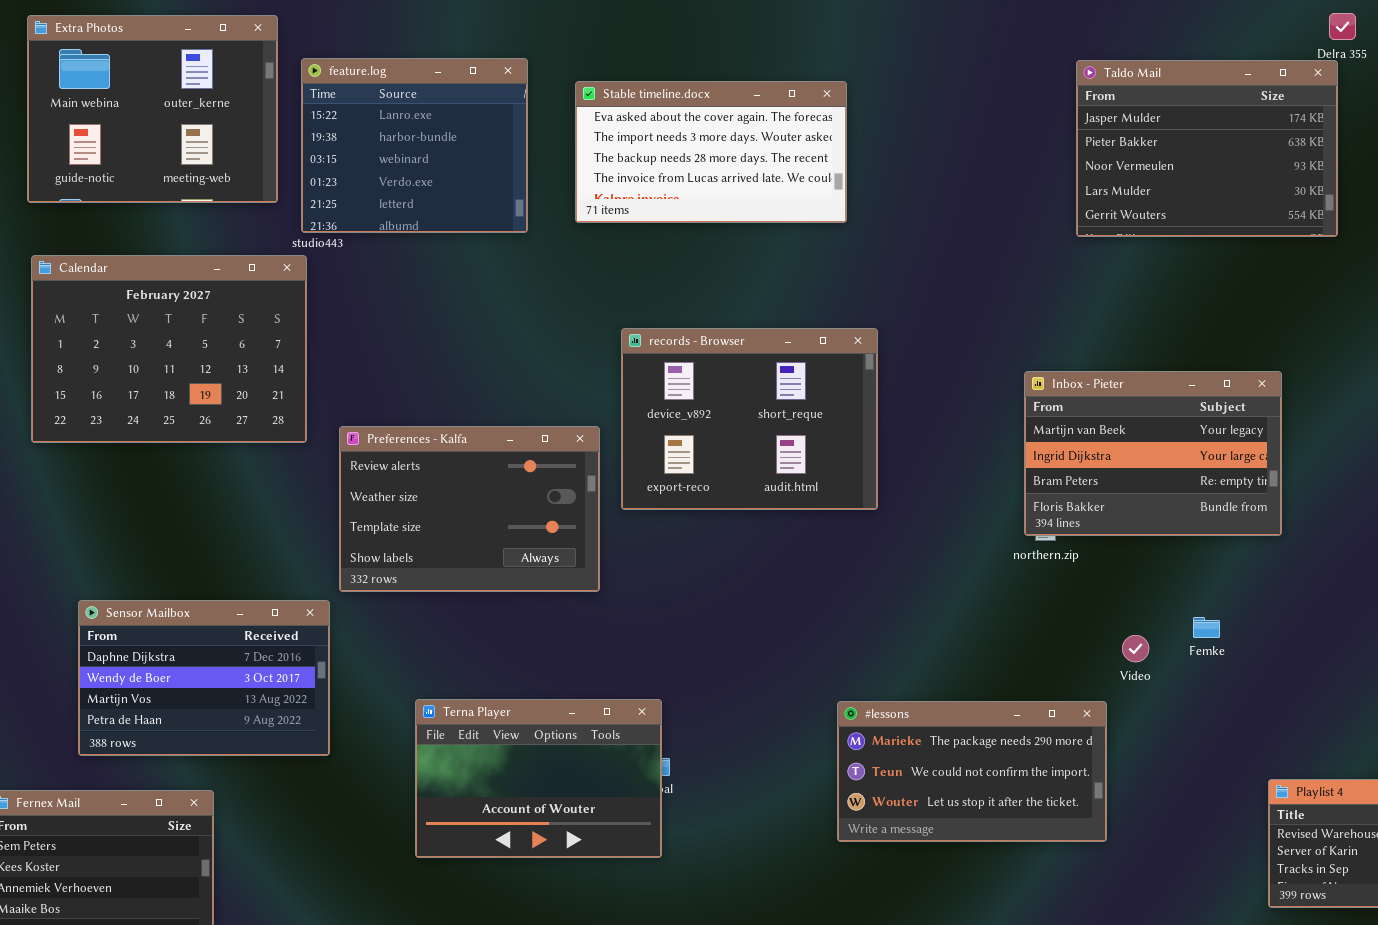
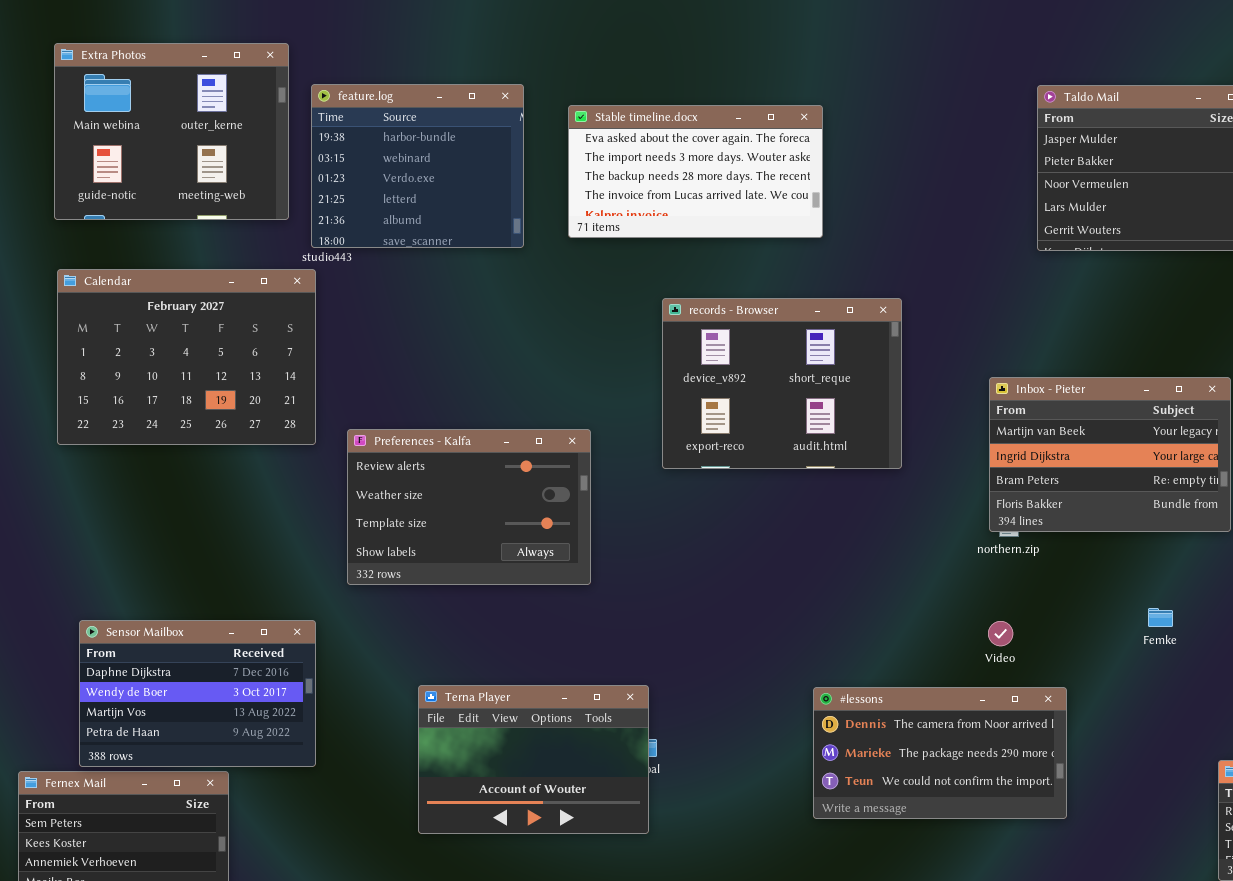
feature.log: [301,58,528,233] -> [311,84,524,248], scrolled down 1 row
records - Browser: [621,328,878,510] -> [662,298,902,469], moved
Sensor Mailbox: [78,600,330,756] -> [79,620,316,767], moved
Video: [1122,635,1149,662] -> [988,621,1013,646], moved
#lessons: [837,701,1107,842] -> [813,687,1067,819], scrolled up 1 row

